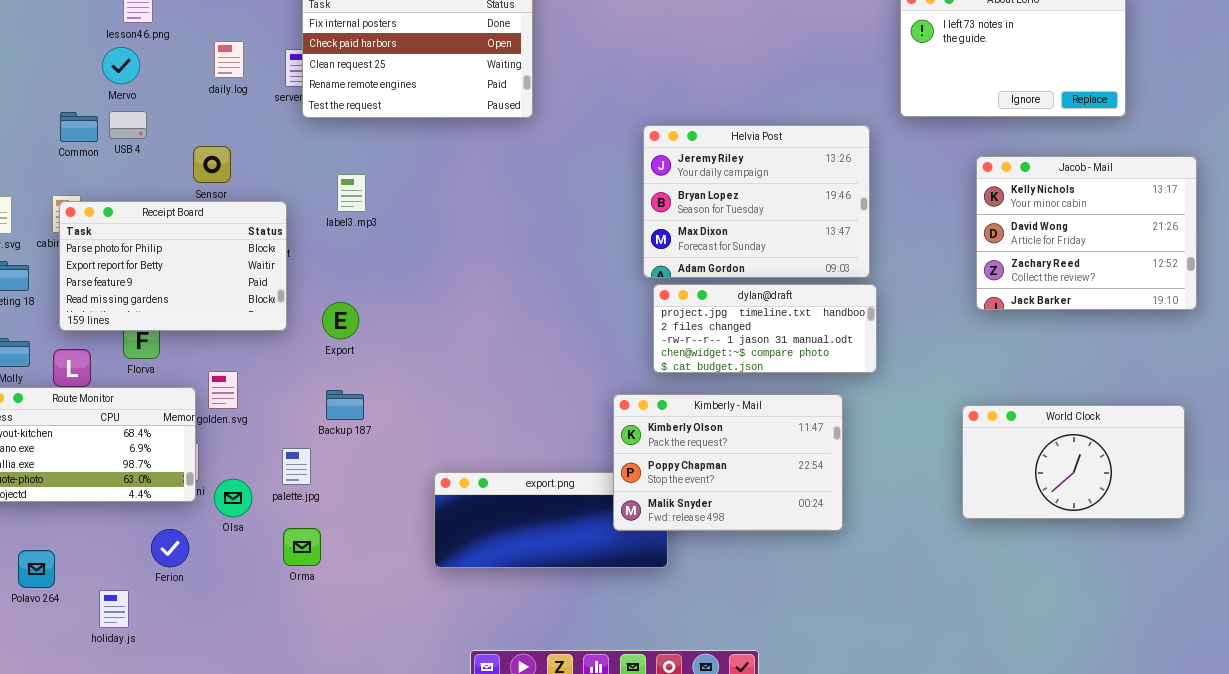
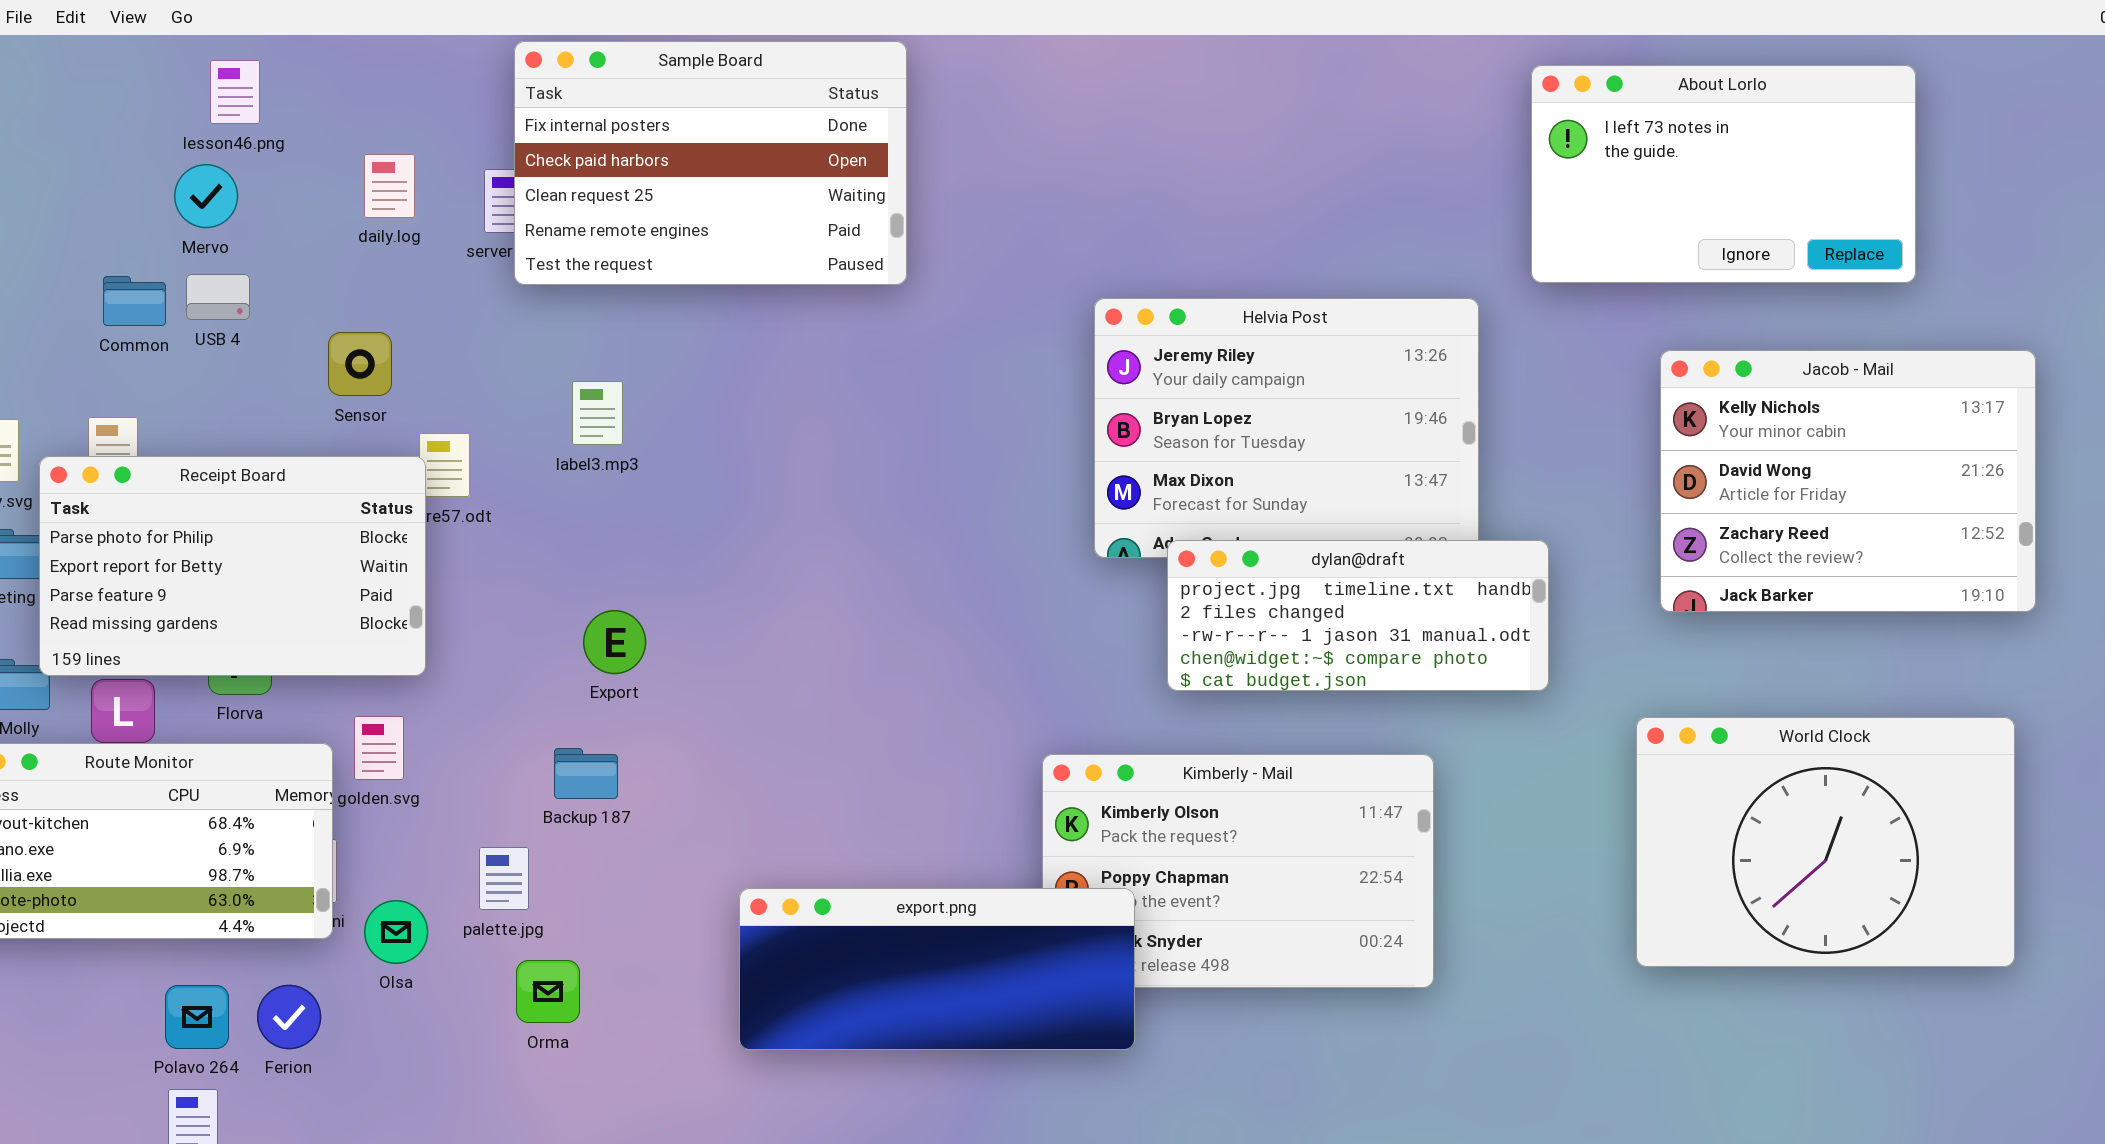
Receipt Board: [59,201,287,331] -> [39,456,426,676], moved
dylan@draft: [653,284,877,373] -> [1167,540,1549,691], moved
Export: [322,302,359,339] -> [583,610,646,674], moved
World Clock: [962,405,1185,519] -> [1636,717,2015,967], resized
export.png: [434,472,668,568] -> [739,888,1135,1050], raised
Orma: [283,528,321,566] -> [516,960,580,1023], moved
Polavo 264: [18,550,55,588] -> [165,985,229,1049], moved

